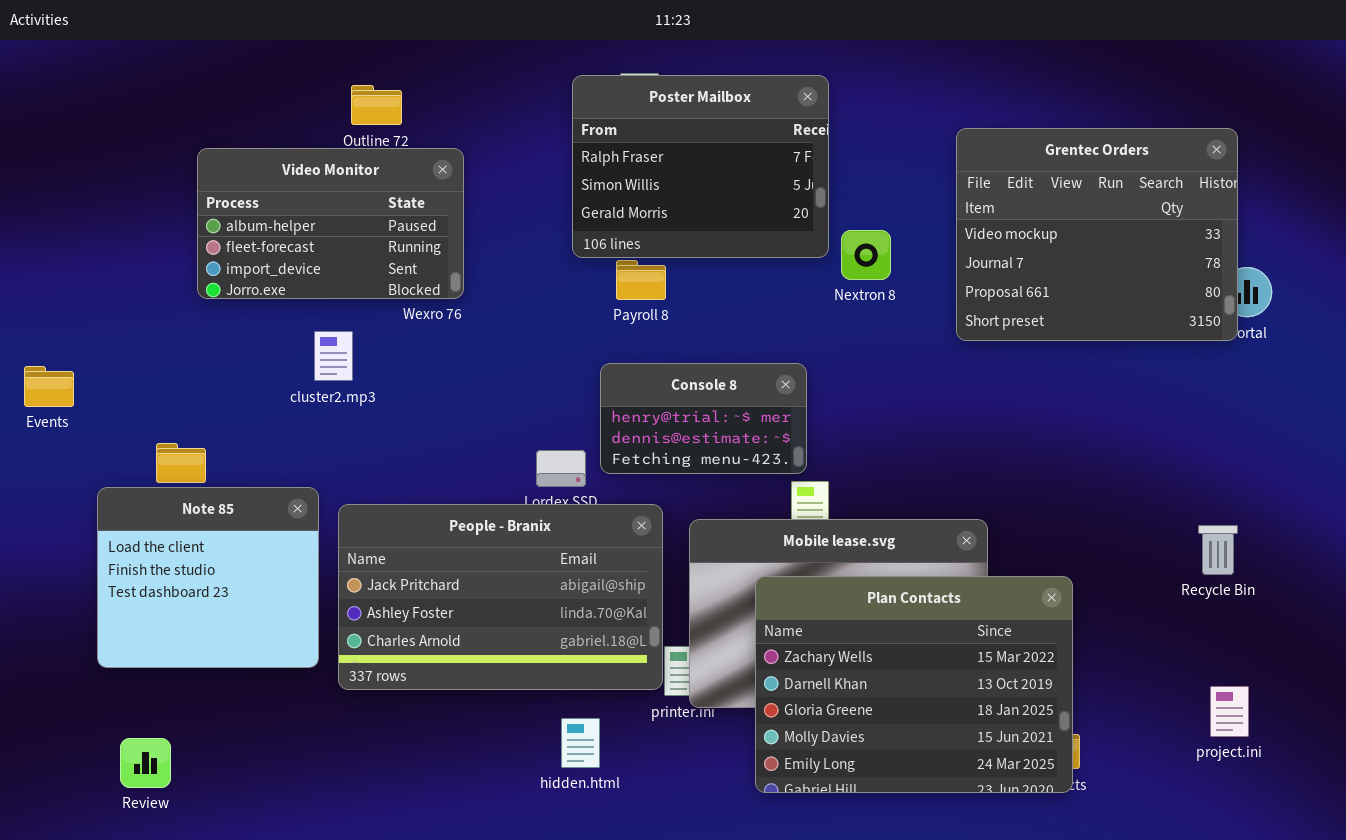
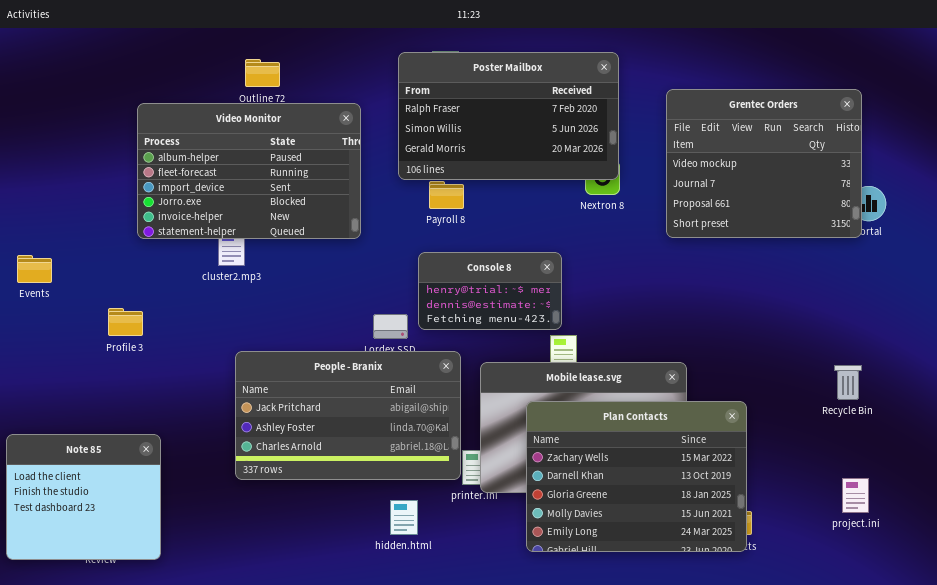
Poster Mailbox: [572,75,829,258] -> [398,52,619,180], resized
Video Monitor: [197,148,464,299] -> [137,103,361,239], resized
Note 85: [97,487,319,668] -> [6,434,161,560], moved

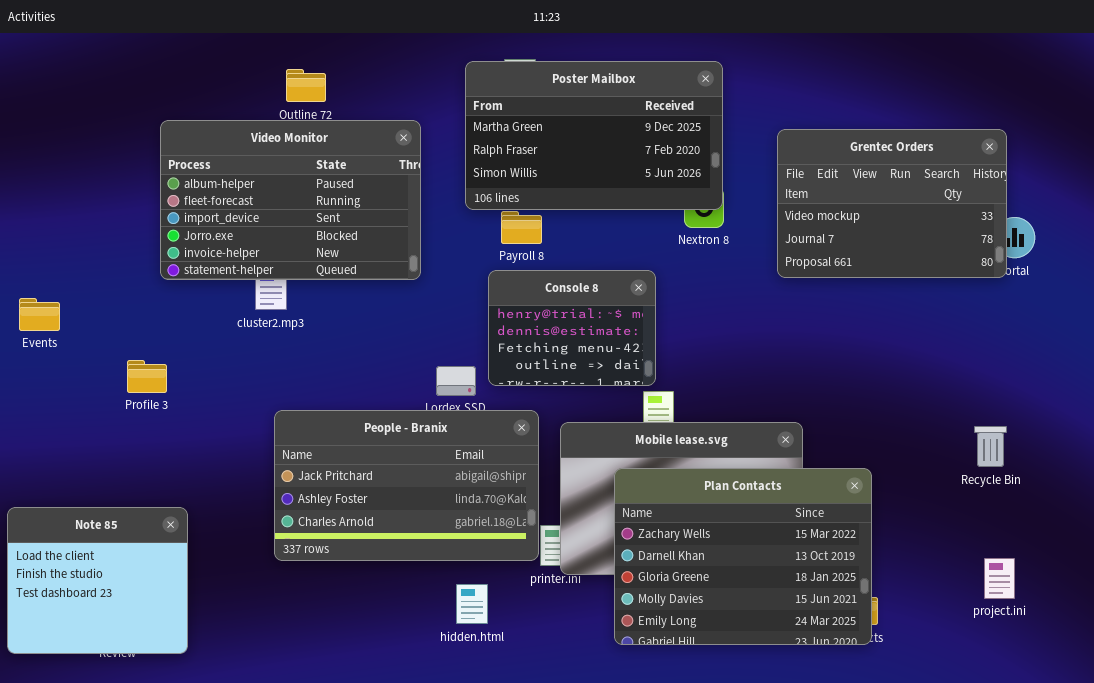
Poster Mailbox: [398,52,619,180] -> [465,61,723,210], scrolled up 1 row
Grentec Orders: [666,89,862,238] -> [777,129,1007,278], resized
Console 8: [418,252,562,330] -> [488,270,656,386], resized

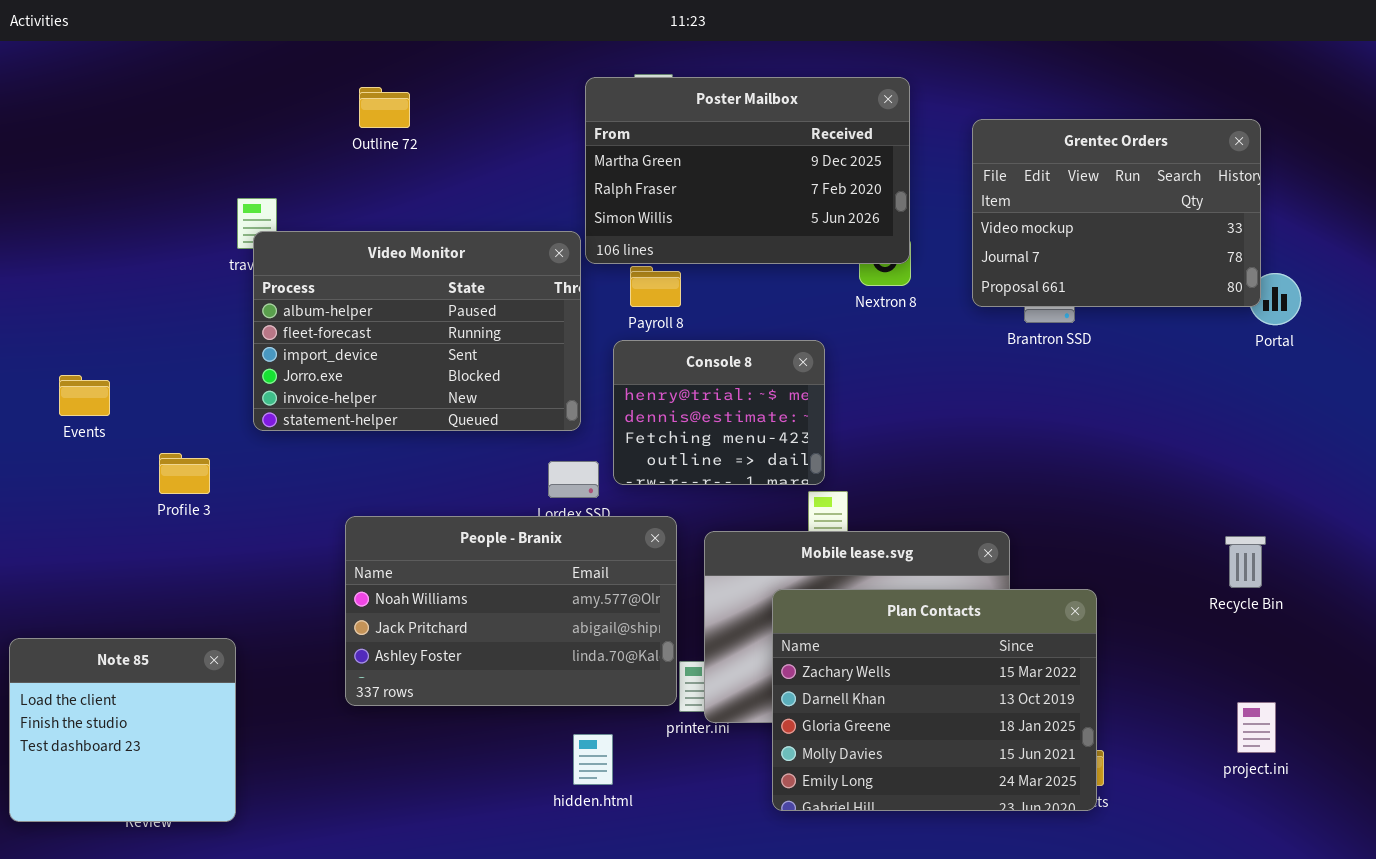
Video Monitor: [160,120,421,280] -> [253,231,581,431], moved
Grentec Orders: [777,129,1007,278] -> [972,119,1261,307], moved
Events: [19,298,60,331] -> [59,375,110,416], moved
People - Branix: [274,410,539,561] -> [345,516,677,706], scrolled up 1 row

